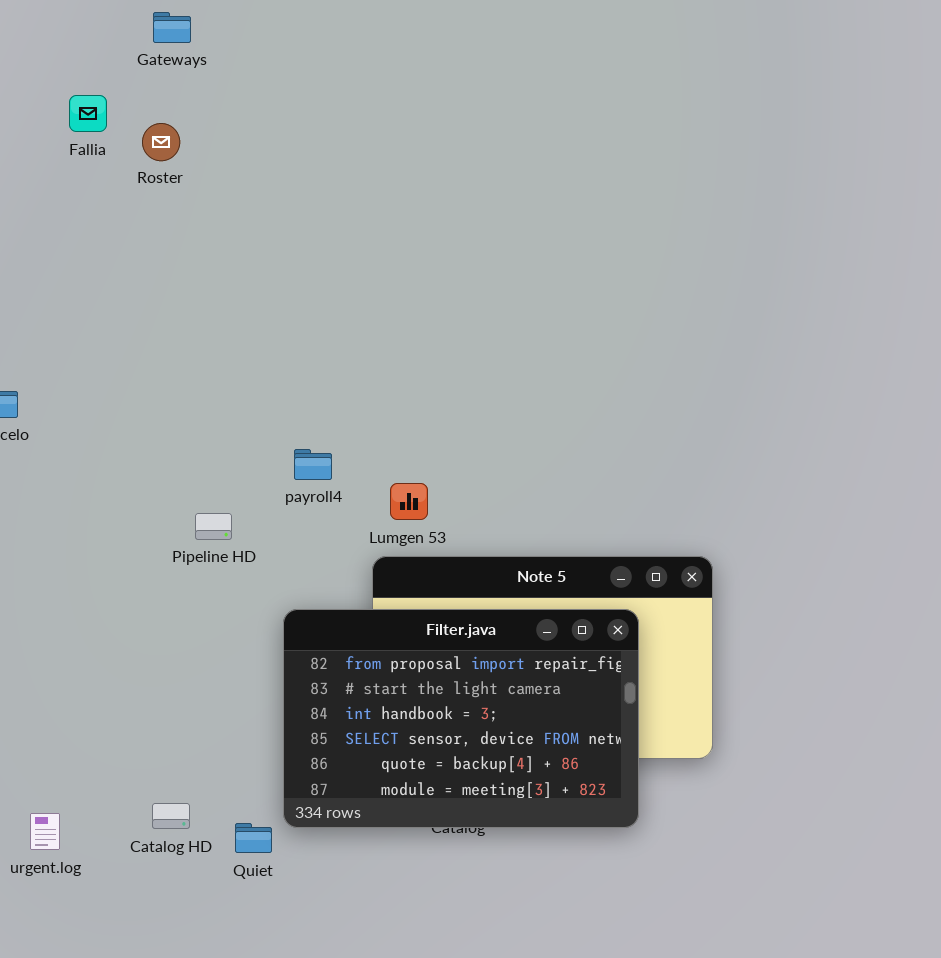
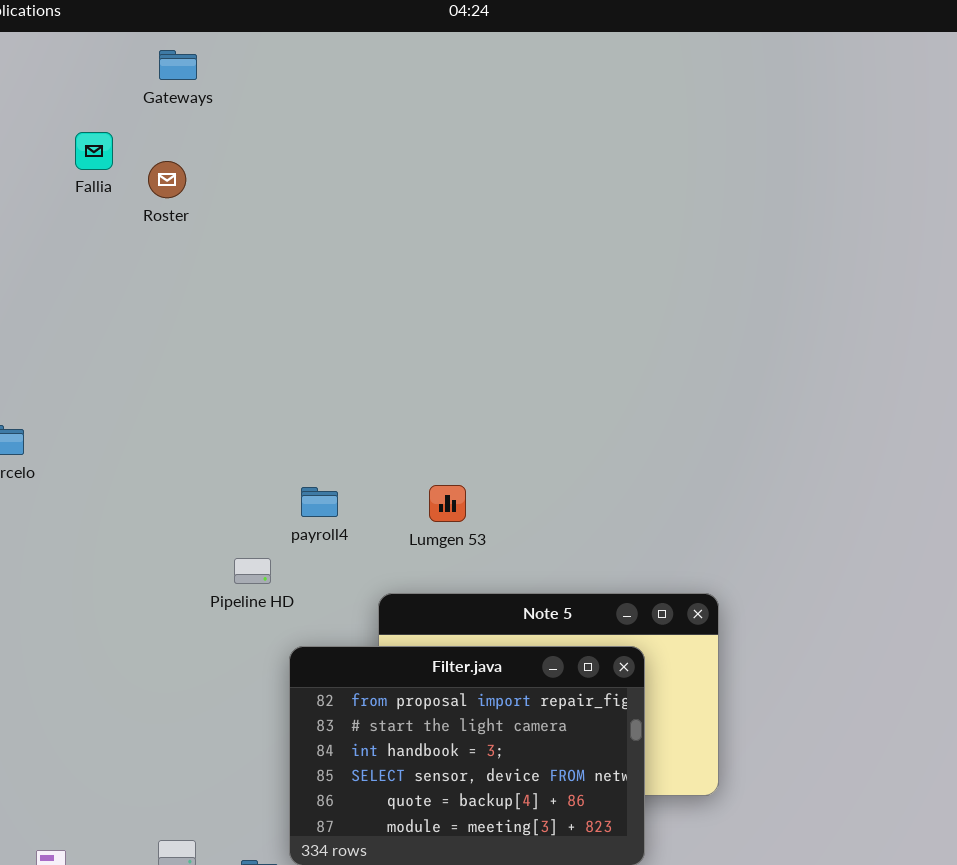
Lumgen 53: [390,483,428,520] -> [429,485,466,522], moved
Pipeline HD: [195,513,232,540] -> [234,558,271,584], moved

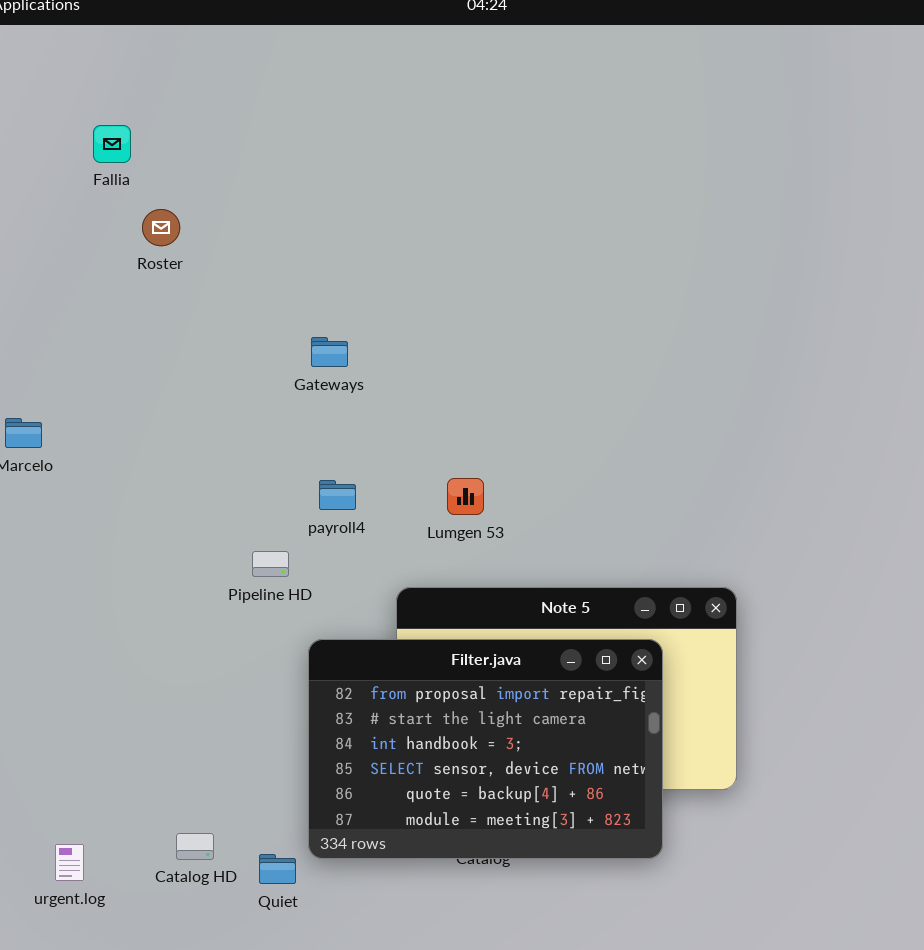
Gateways: [159,50,197,80] -> [311,337,348,367], moved
Roster: [148,161,186,198] -> [142,209,180,246], moved

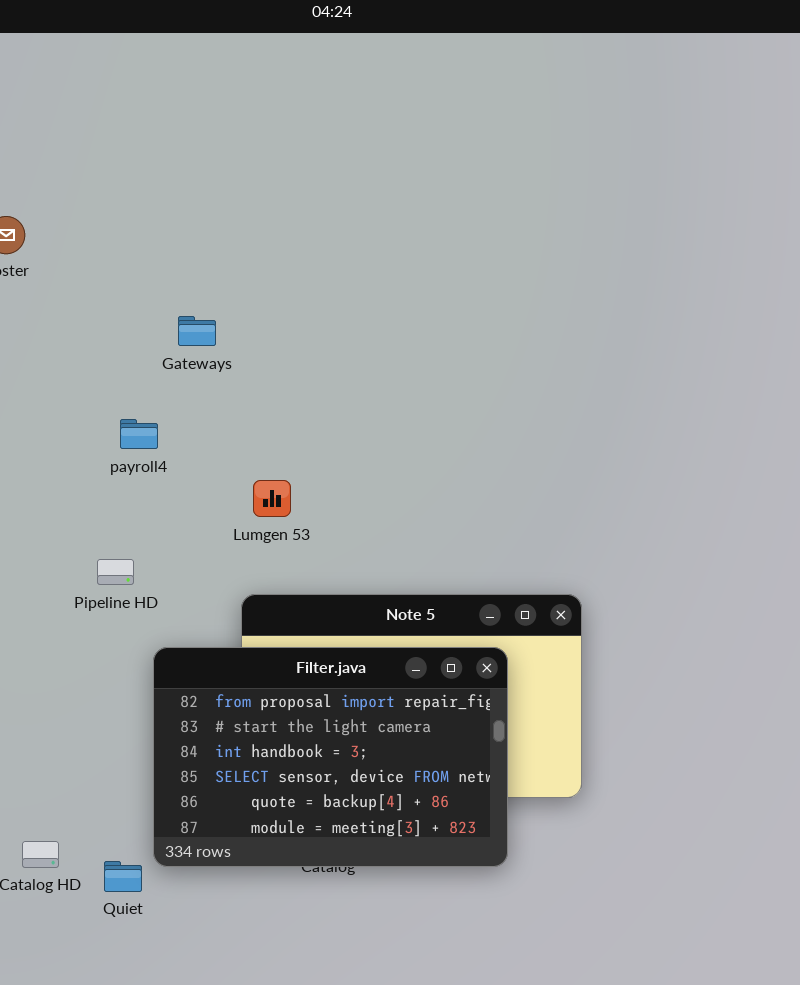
Gateways: [311,337,348,367] -> [178,316,216,346], moved
Lumgen 53: [447,478,484,515] -> [253,480,291,517], moved
payroll4: [319,480,356,510] -> [120,419,158,449], moved

